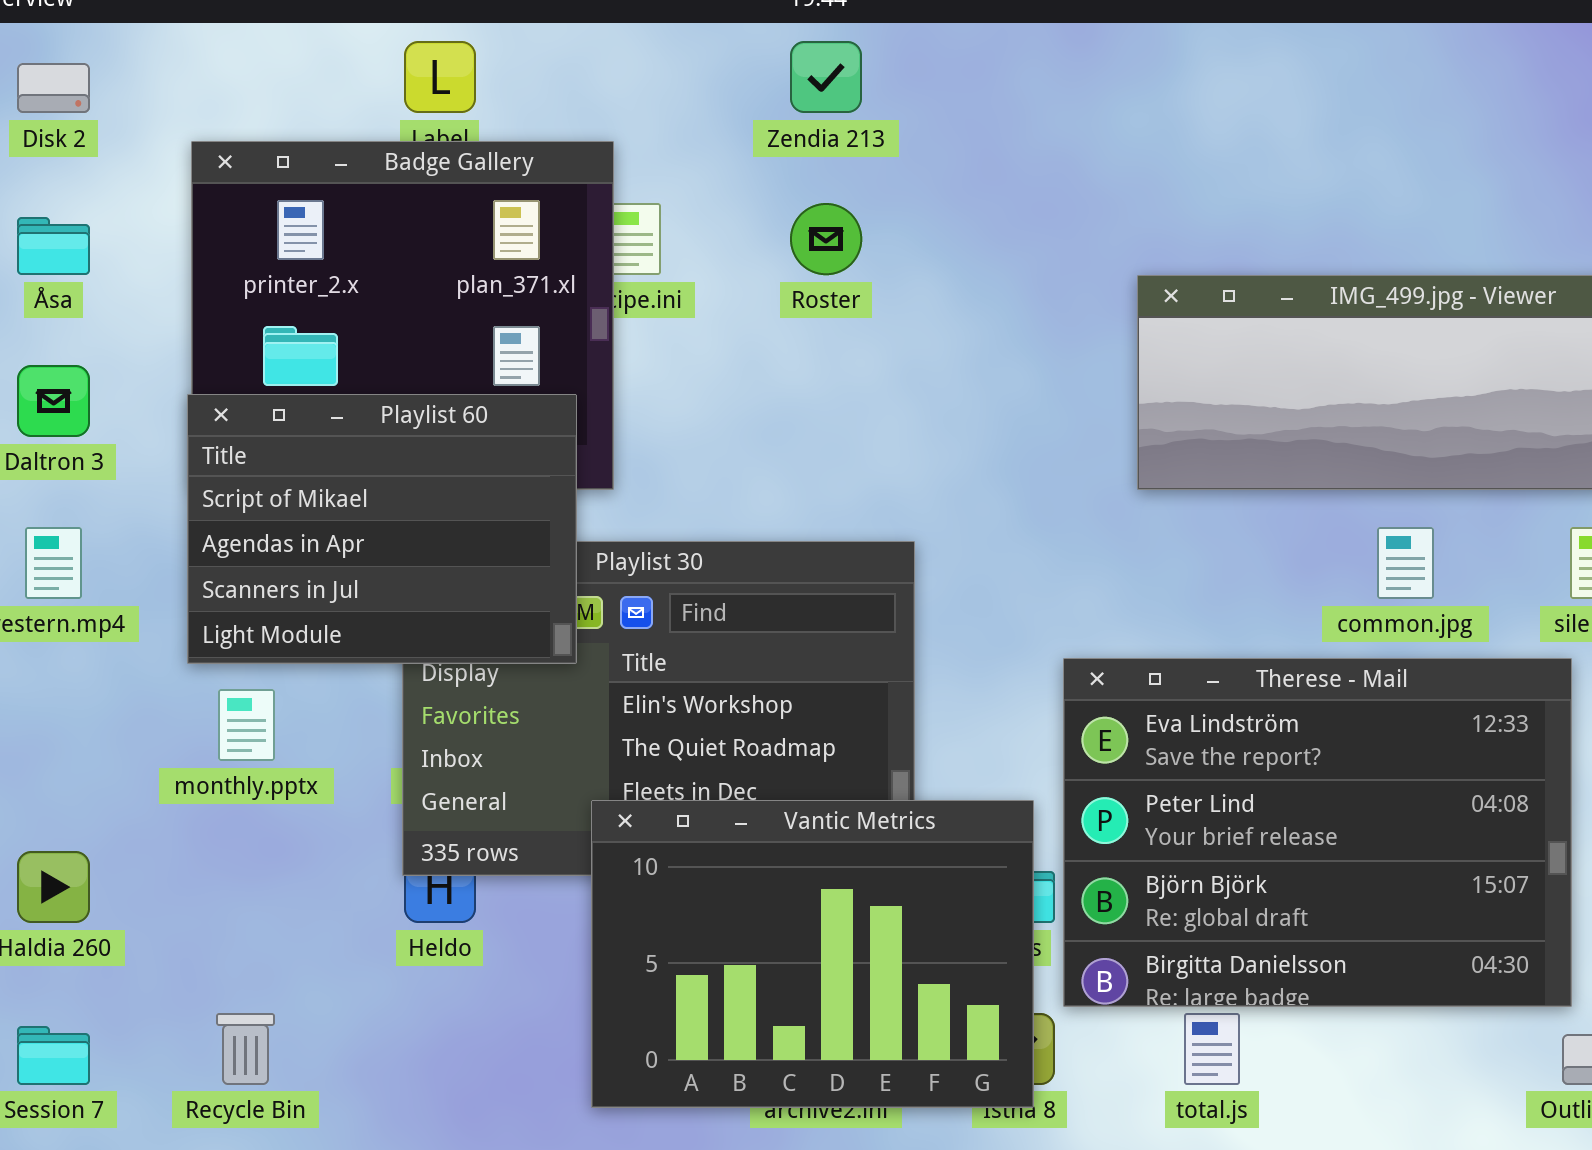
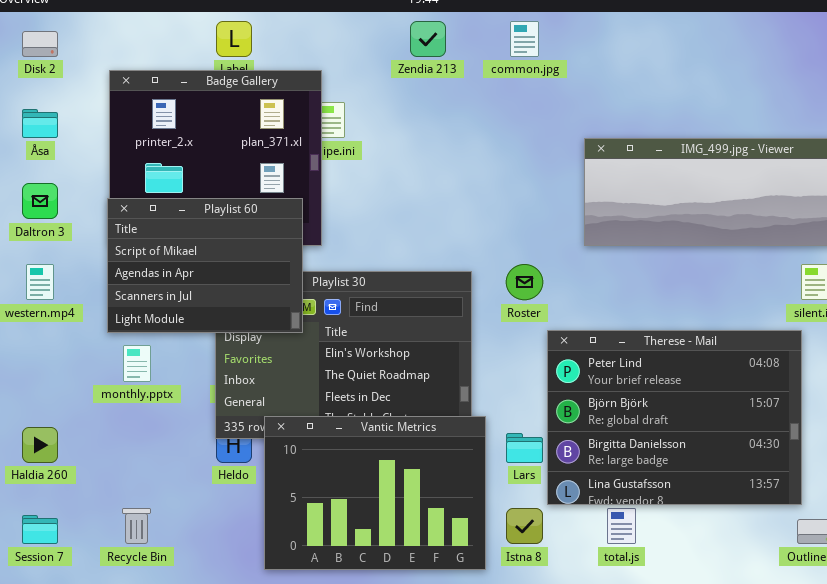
Roster: [790,203,862,275] -> [506,264,543,300], moved
common.jpg: [1377,527,1434,599] -> [510,21,539,57], moved
Therese - Mail: [1063,658,1572,1007] -> [547,330,802,505], scrolled down 1 row
Vantic Metrics: [591,800,1034,1108] -> [264,416,486,570], moved

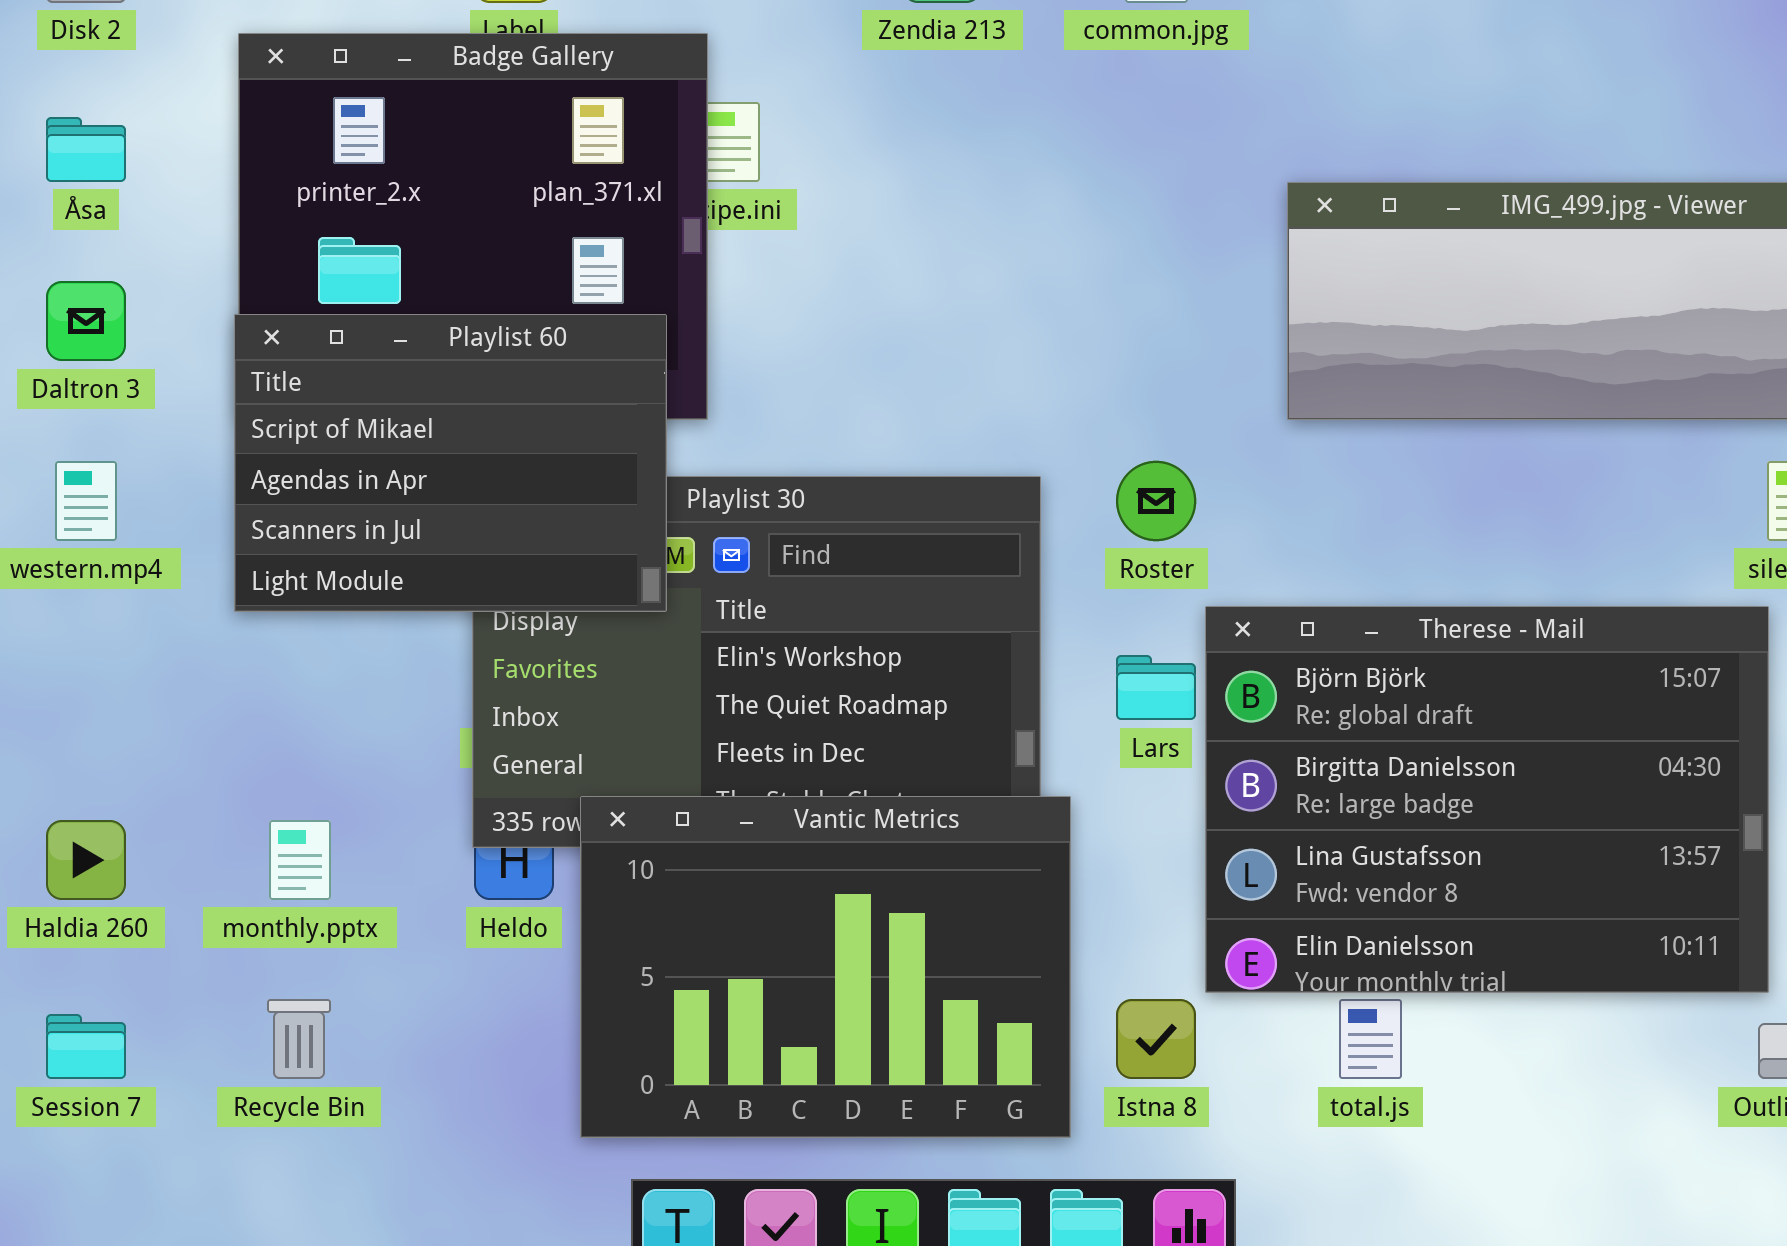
Therese - Mail: [547,330,802,505] -> [1205,606,1769,993], scrolled down 1 row
monthly.pptx: [123,345,151,382] -> [269,820,331,900], moved
Lars: [506,433,543,463] -> [1116,655,1196,720], moved

